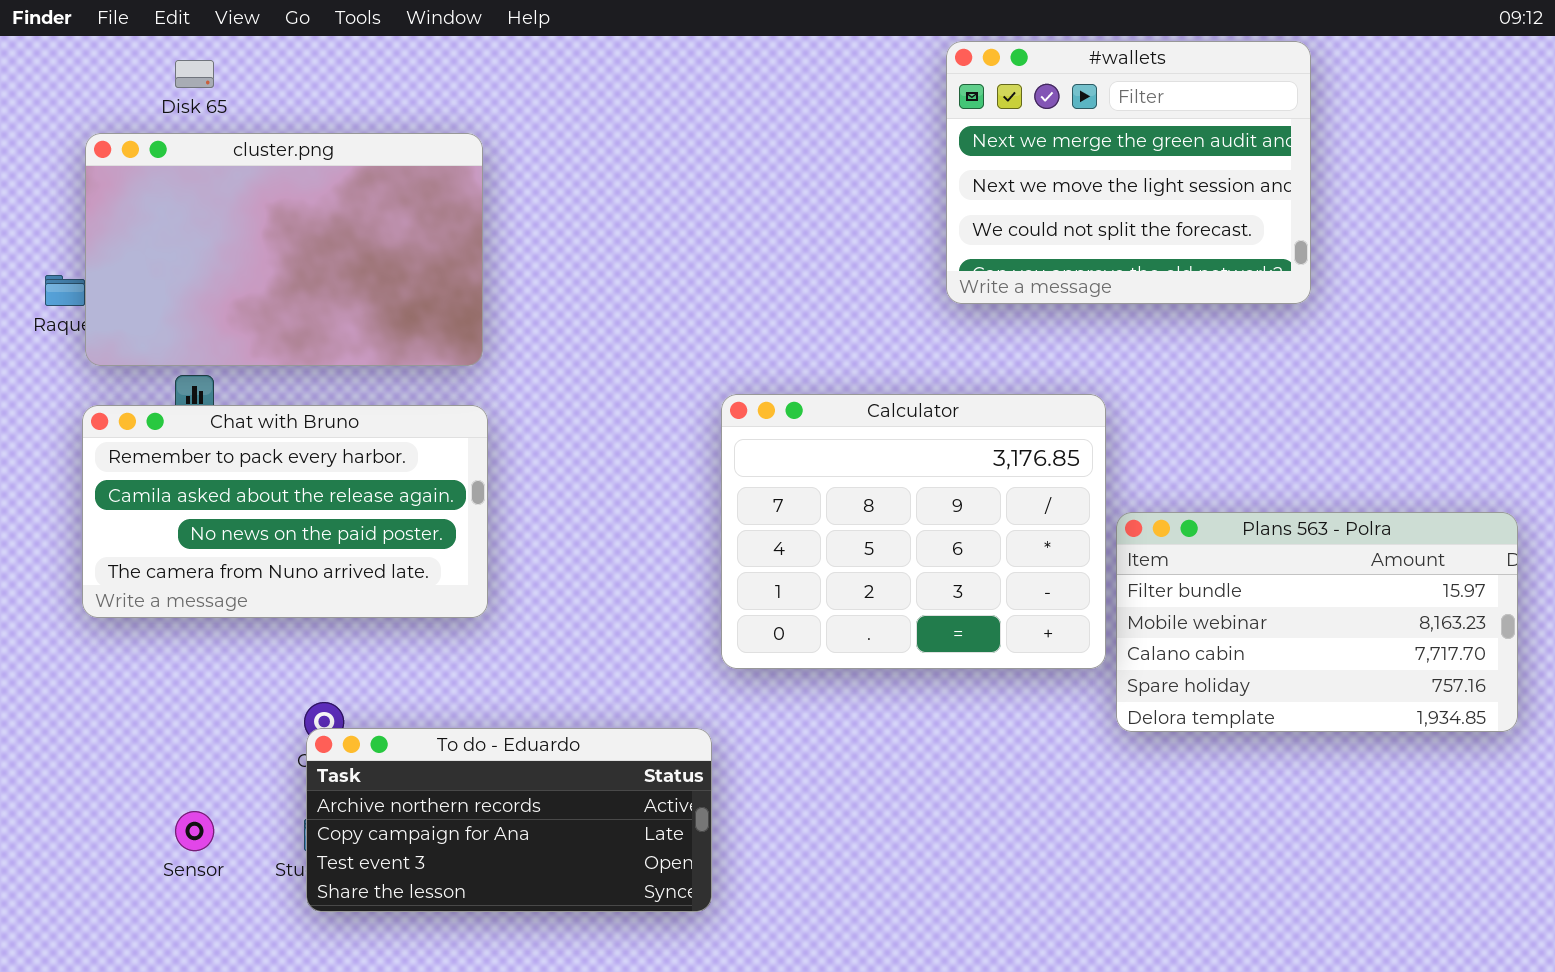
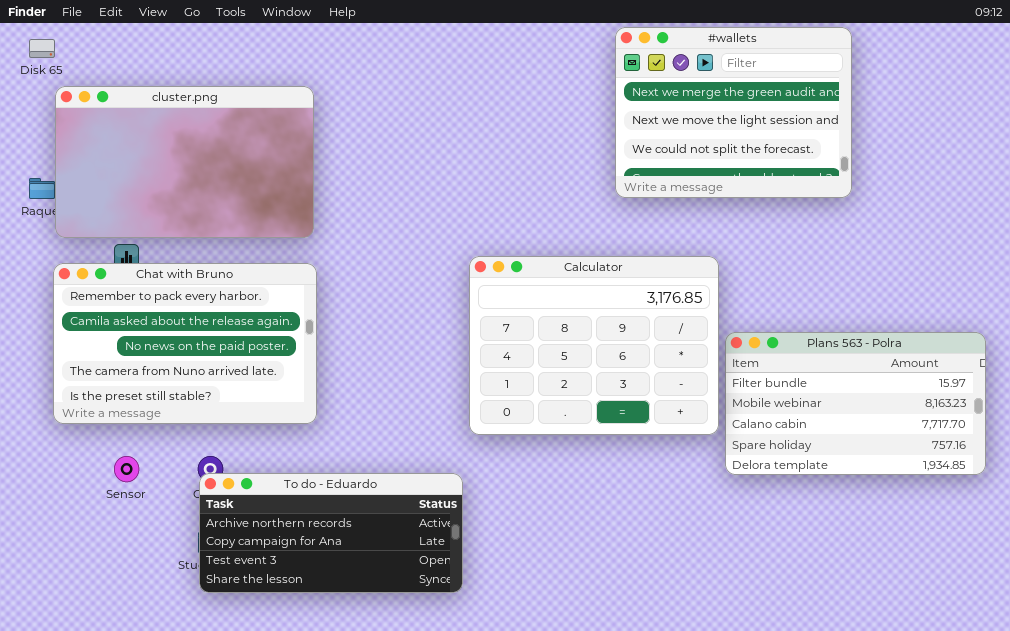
Disk 65: [175,60,214,88] -> [29,39,55,58], moved
Chat with Bruno: [82,405,488,618] -> [53,263,317,424], resized
Sensor: [175,811,214,851] -> [114,456,139,482], moved

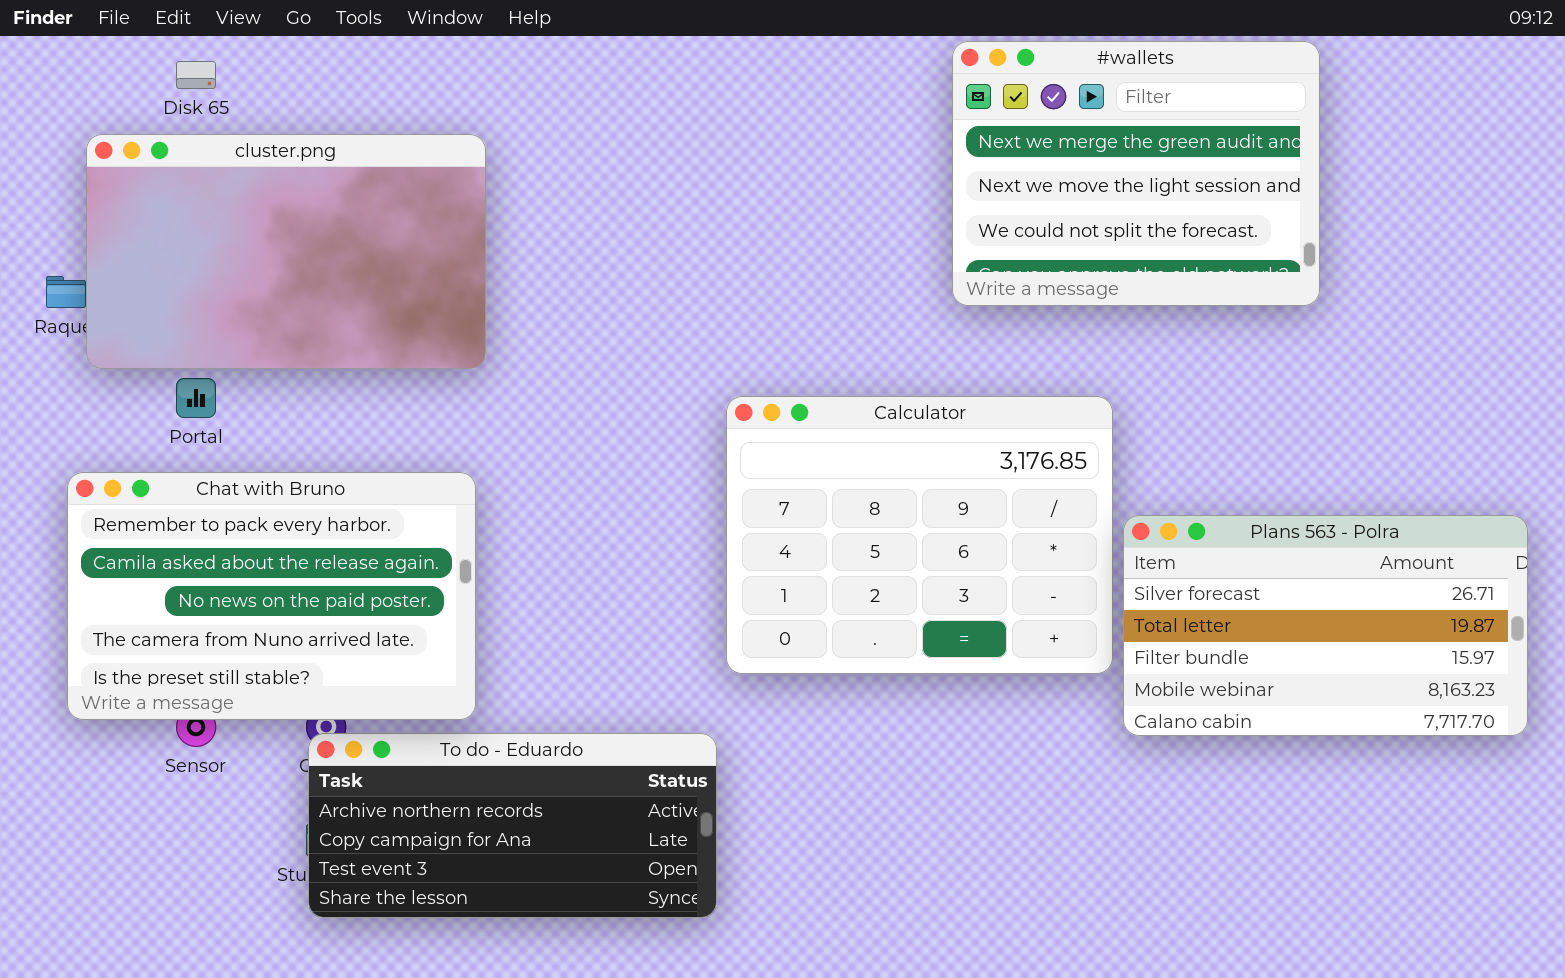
Disk 65: [29,39,55,58] -> [176,61,216,89], moved
Chat with Bruno: [53,263,317,424] -> [67,472,476,720], moved
Plans 563 - Polra: [725,332,986,475] -> [1123,515,1528,736], scrolled up 2 rows

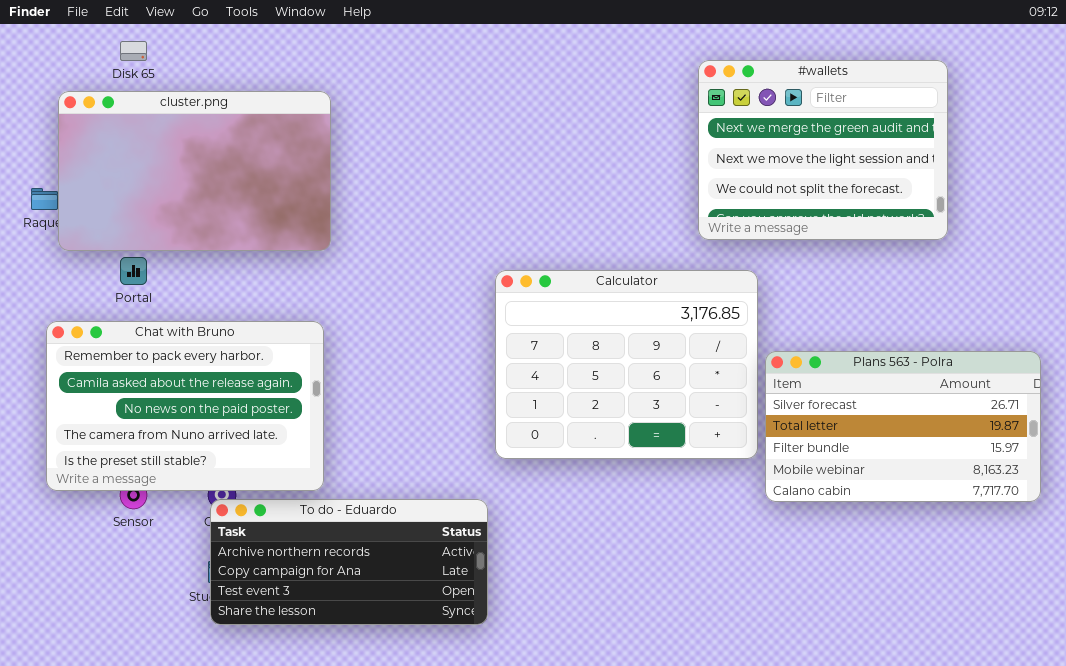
#wallets: [952,41,1320,306] -> [698,60,948,240], moved

